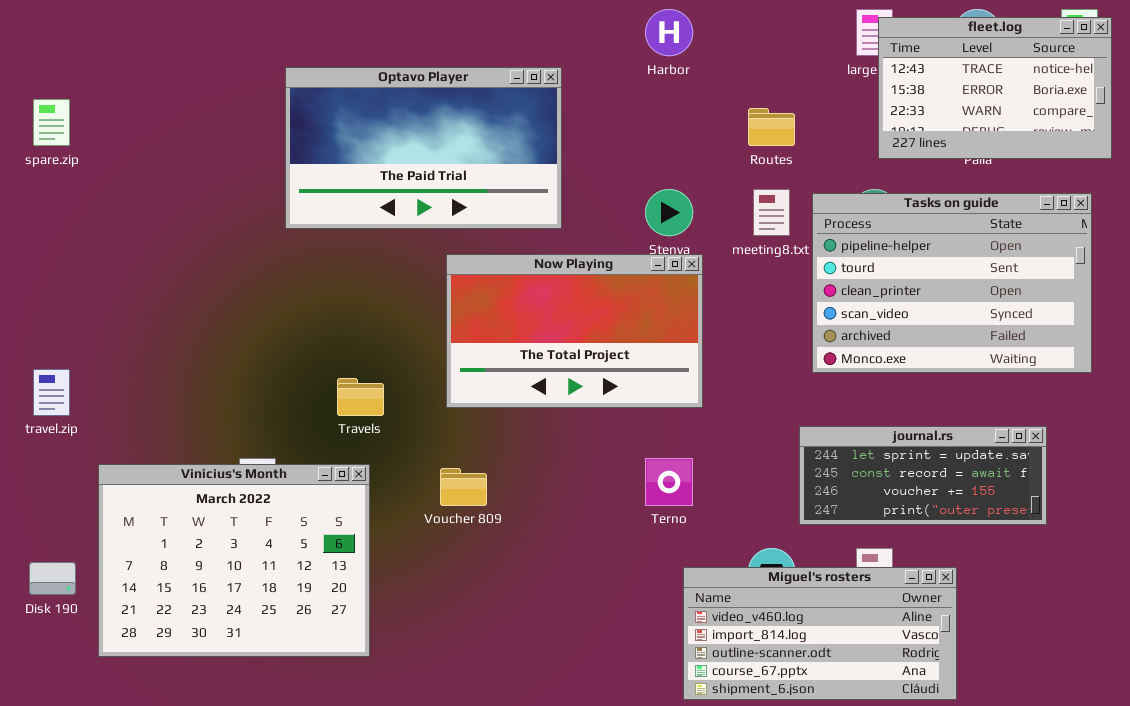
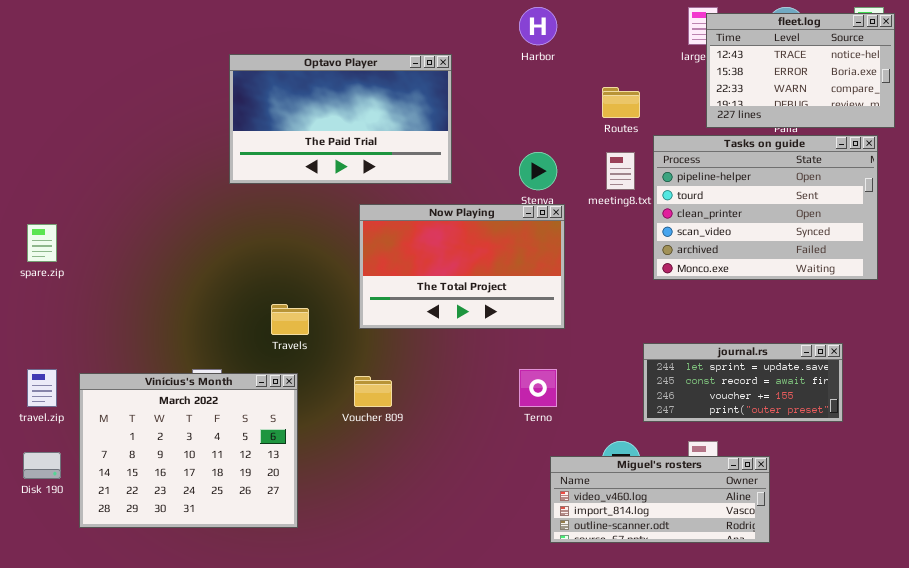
spare.zip: [33,99,70,146] -> [27,224,57,262], moved
Tasks on guide: [812,193,1092,373] -> [653,135,878,280], moved
travel.zip: [33,369,70,416] -> [27,369,57,407], moved
Miguel's rosters: [683,567,957,700] -> [550,456,770,543], resized

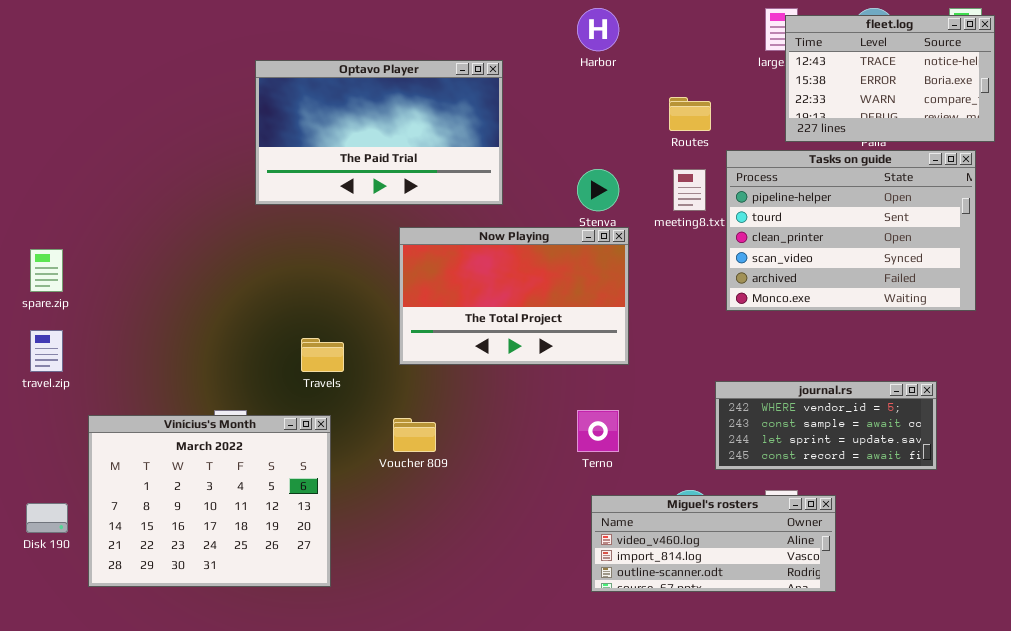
journal.rs: [643,343,843,422] -> [715,381,937,470], scrolled up 2 rows
travel.zip: [27,369,57,407] -> [30,330,63,372], moved
Miguel's rosters: [550,456,770,543] -> [591,495,836,592], moved

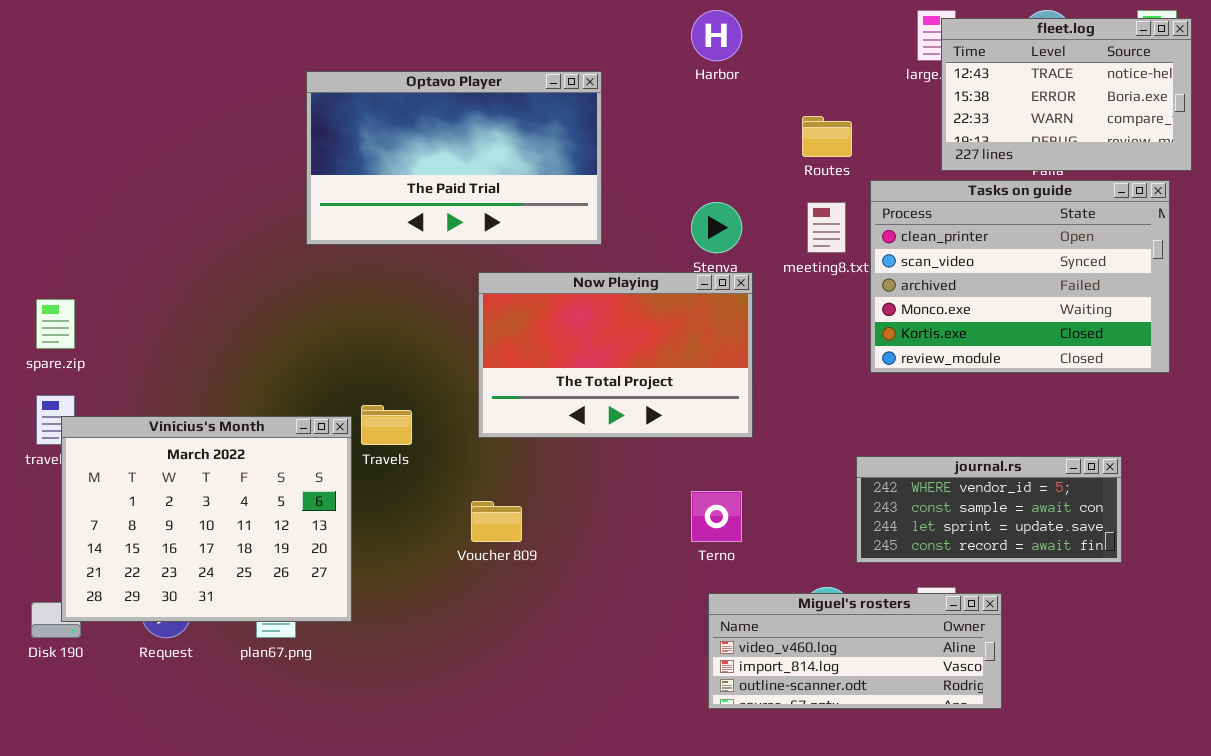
Tasks on guide: [726,150,976,311] -> [870,180,1170,373], scrolled down 2 rows
Vinícius's Month: [88,415,331,587] -> [61,416,352,622], moved

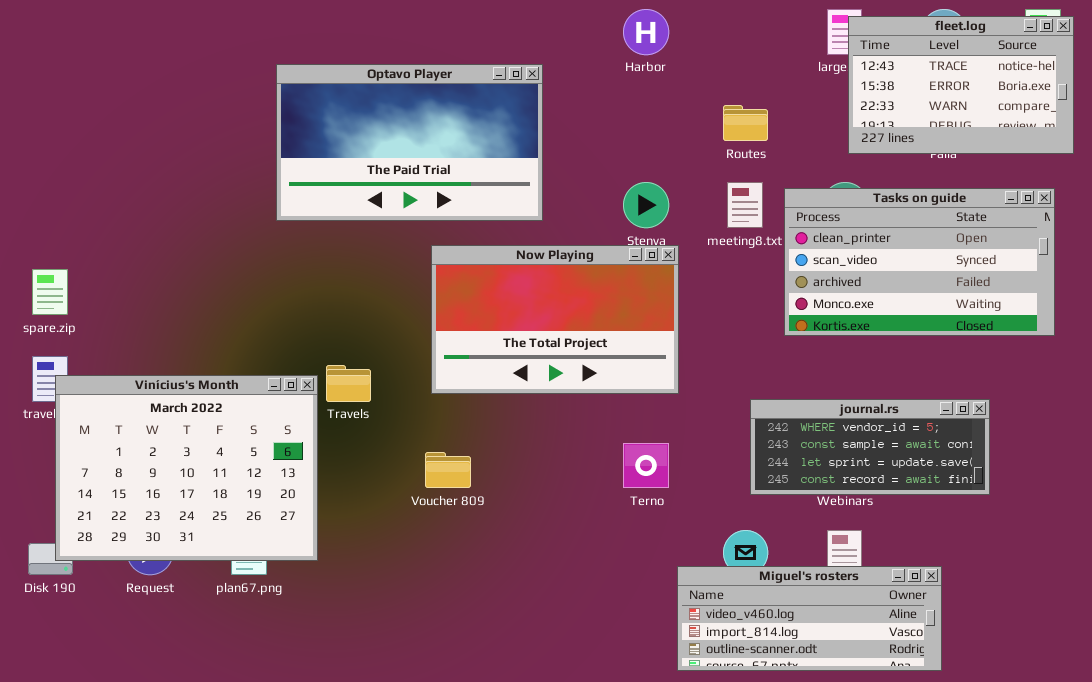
Tasks on guide: [870,180,1170,373] -> [784,188,1055,336], resized
journal.rs: [856,456,1122,563] -> [750,399,990,495], moved
Miguel's rosters: [708,593,1002,709] -> [677,566,942,671], moved

